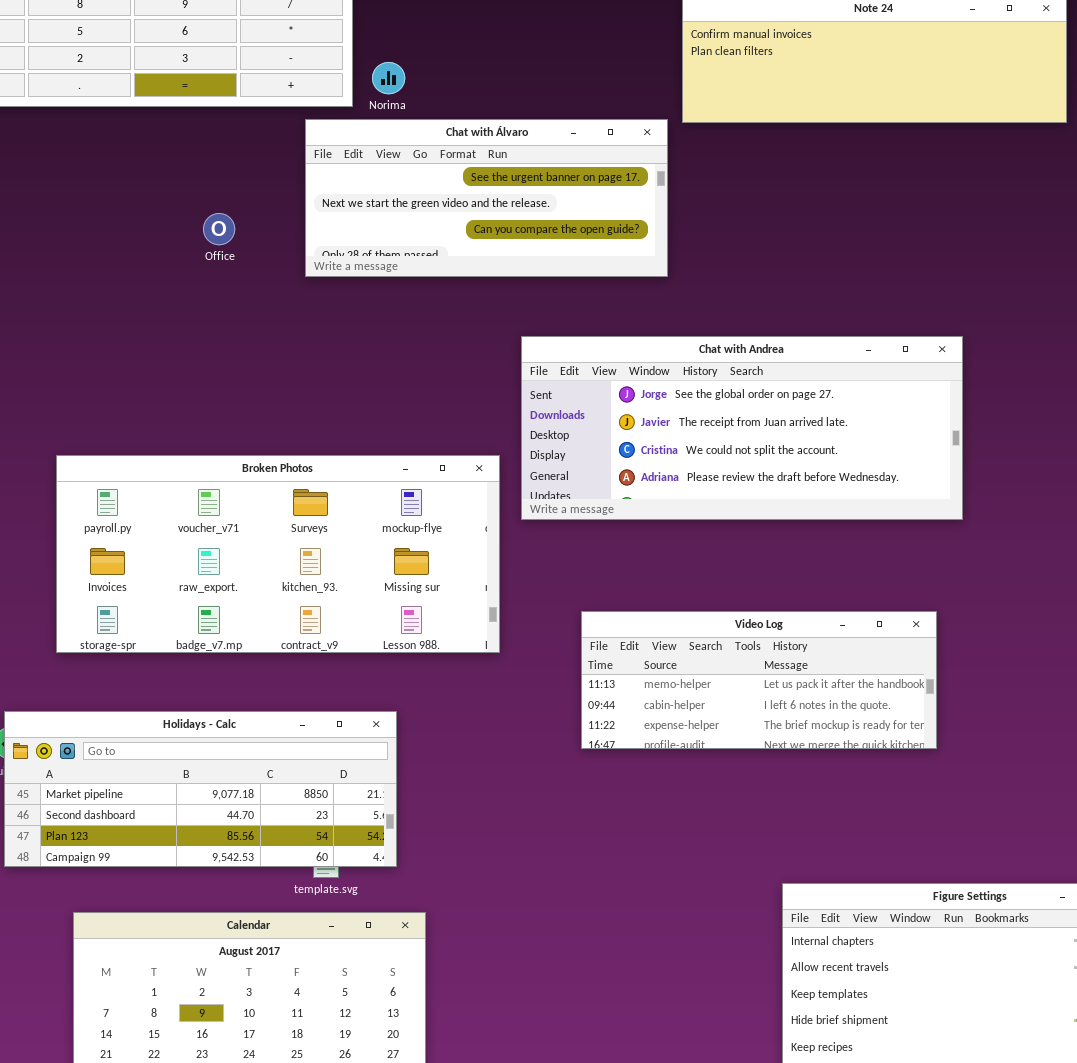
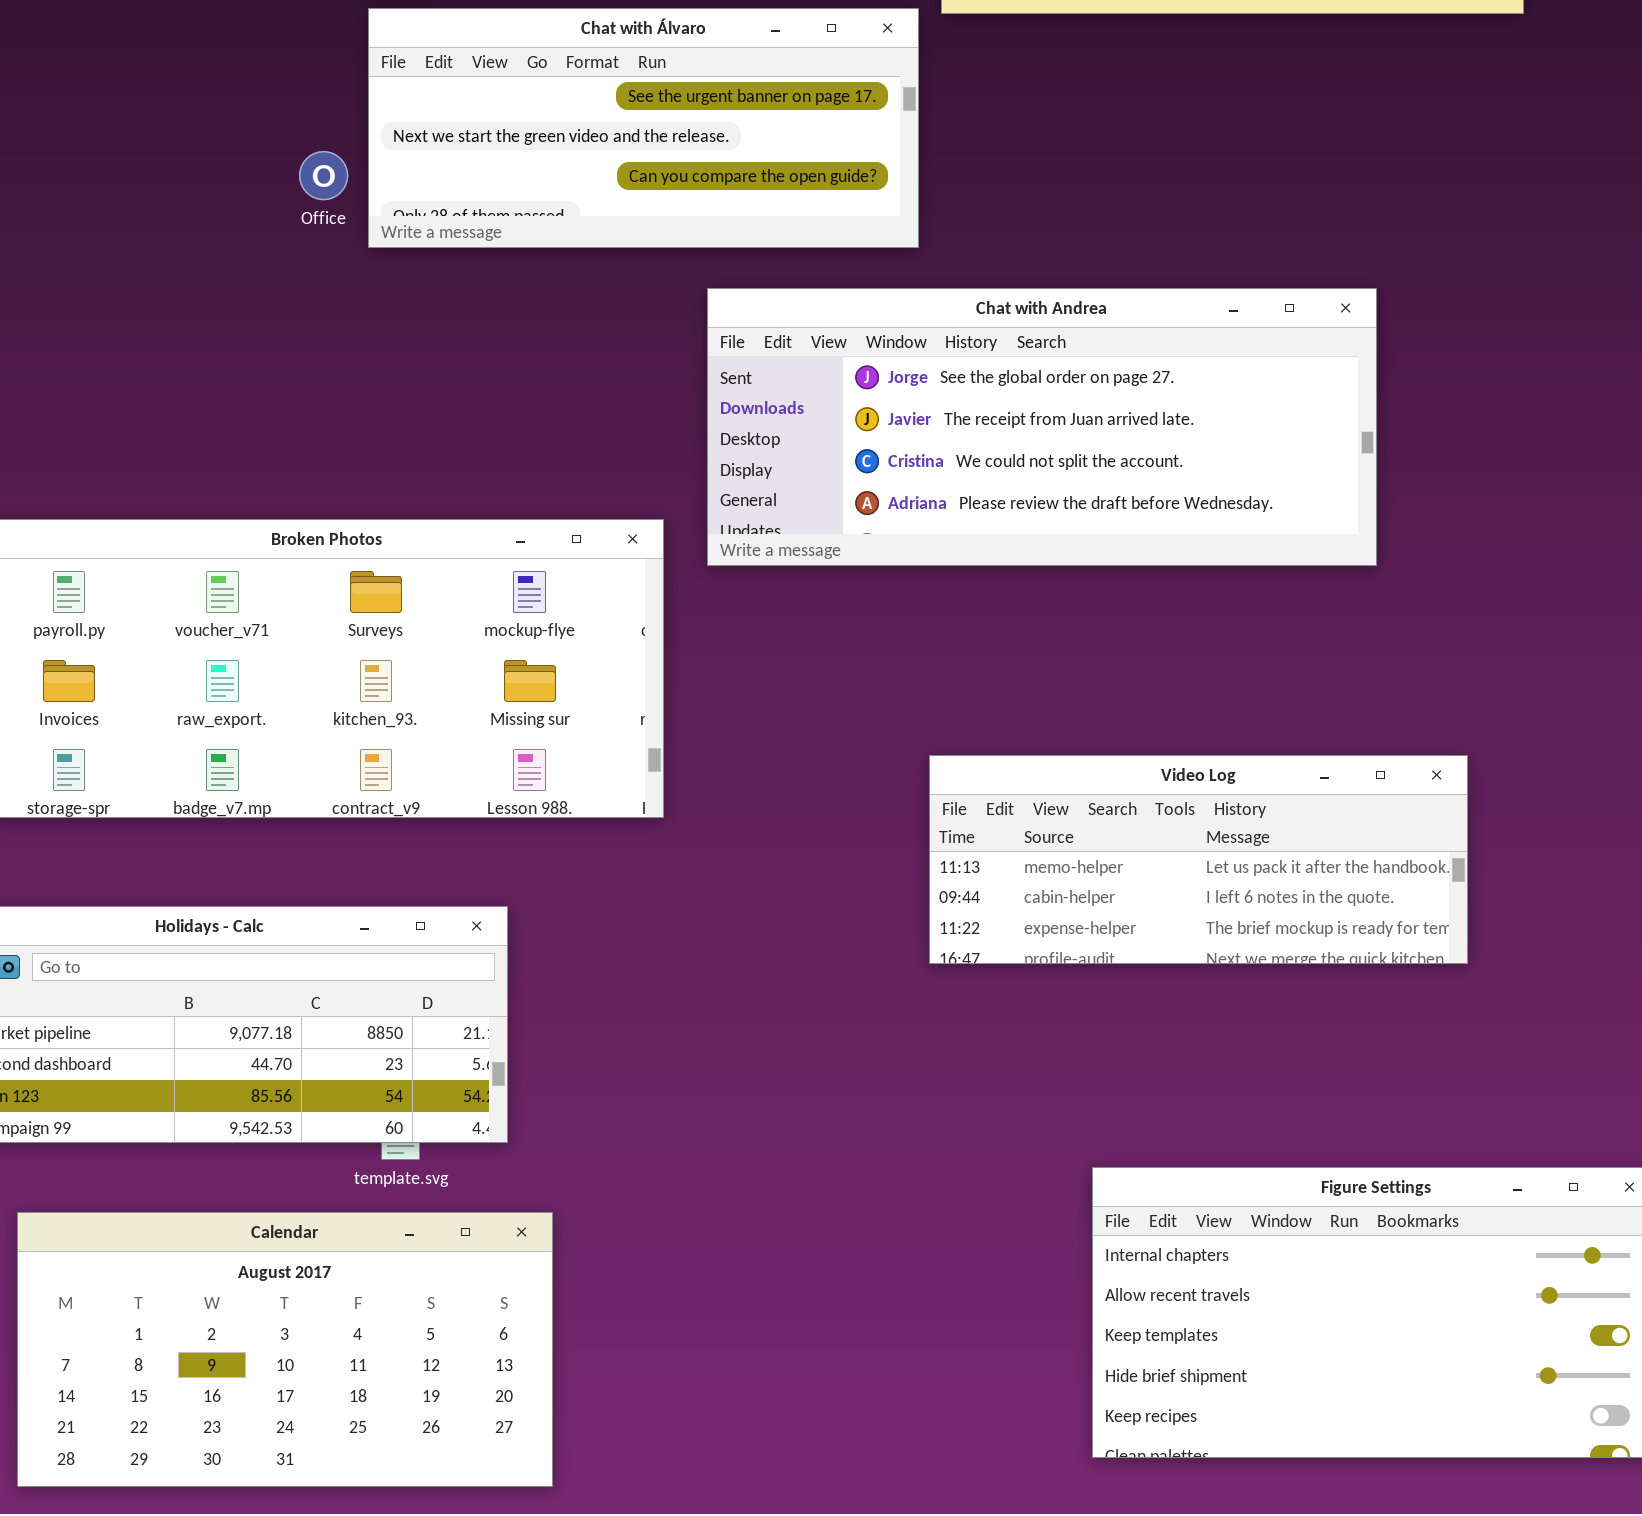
Office: [203,213,235,245] -> [299,151,348,200], moved
Chat with Andrea: [521,336,963,520] -> [707,288,1377,566], moved
Video Log: [581,611,937,749] -> [929,755,1468,964], moved

